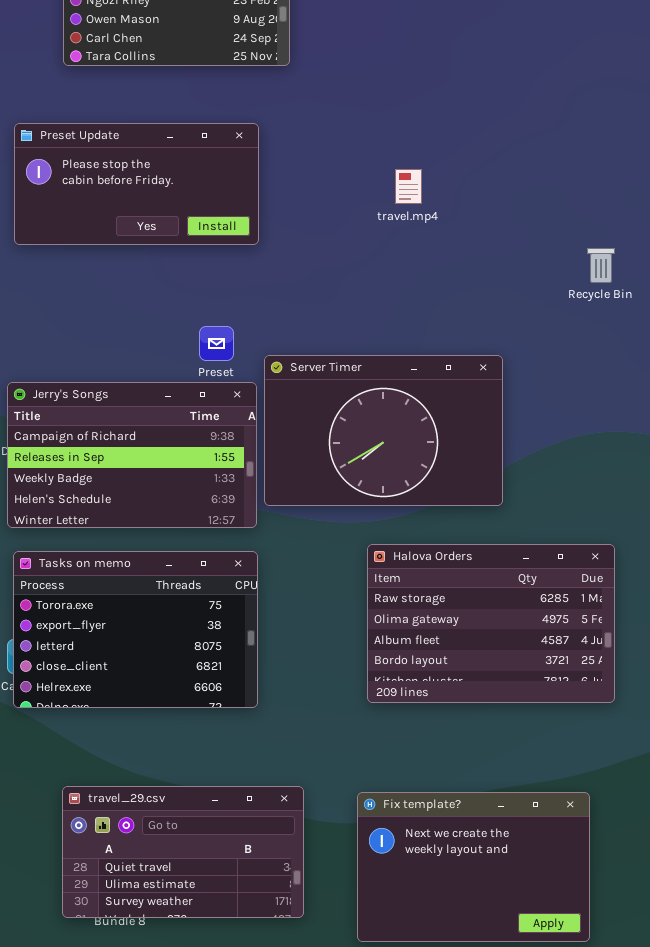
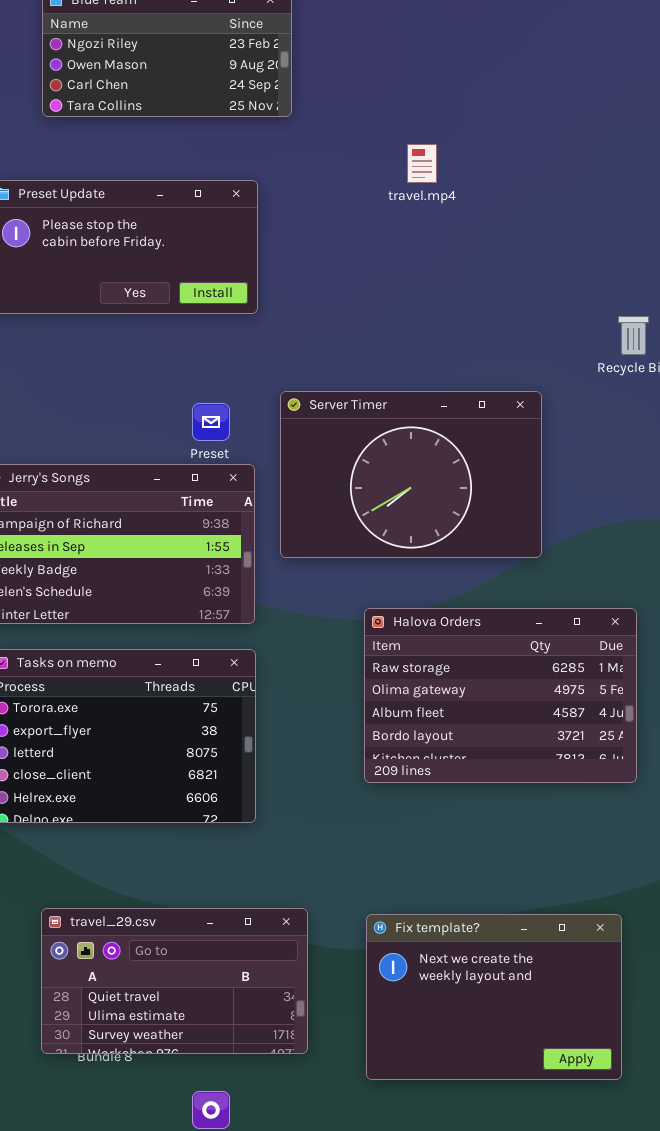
travel.mp4: [395,169,422,204] -> [407,144,437,183], moved
Server Timer: [264,355,503,506] -> [280,391,542,558], moved
Halova Orders: [367,544,615,703] -> [364,608,637,783], moved

